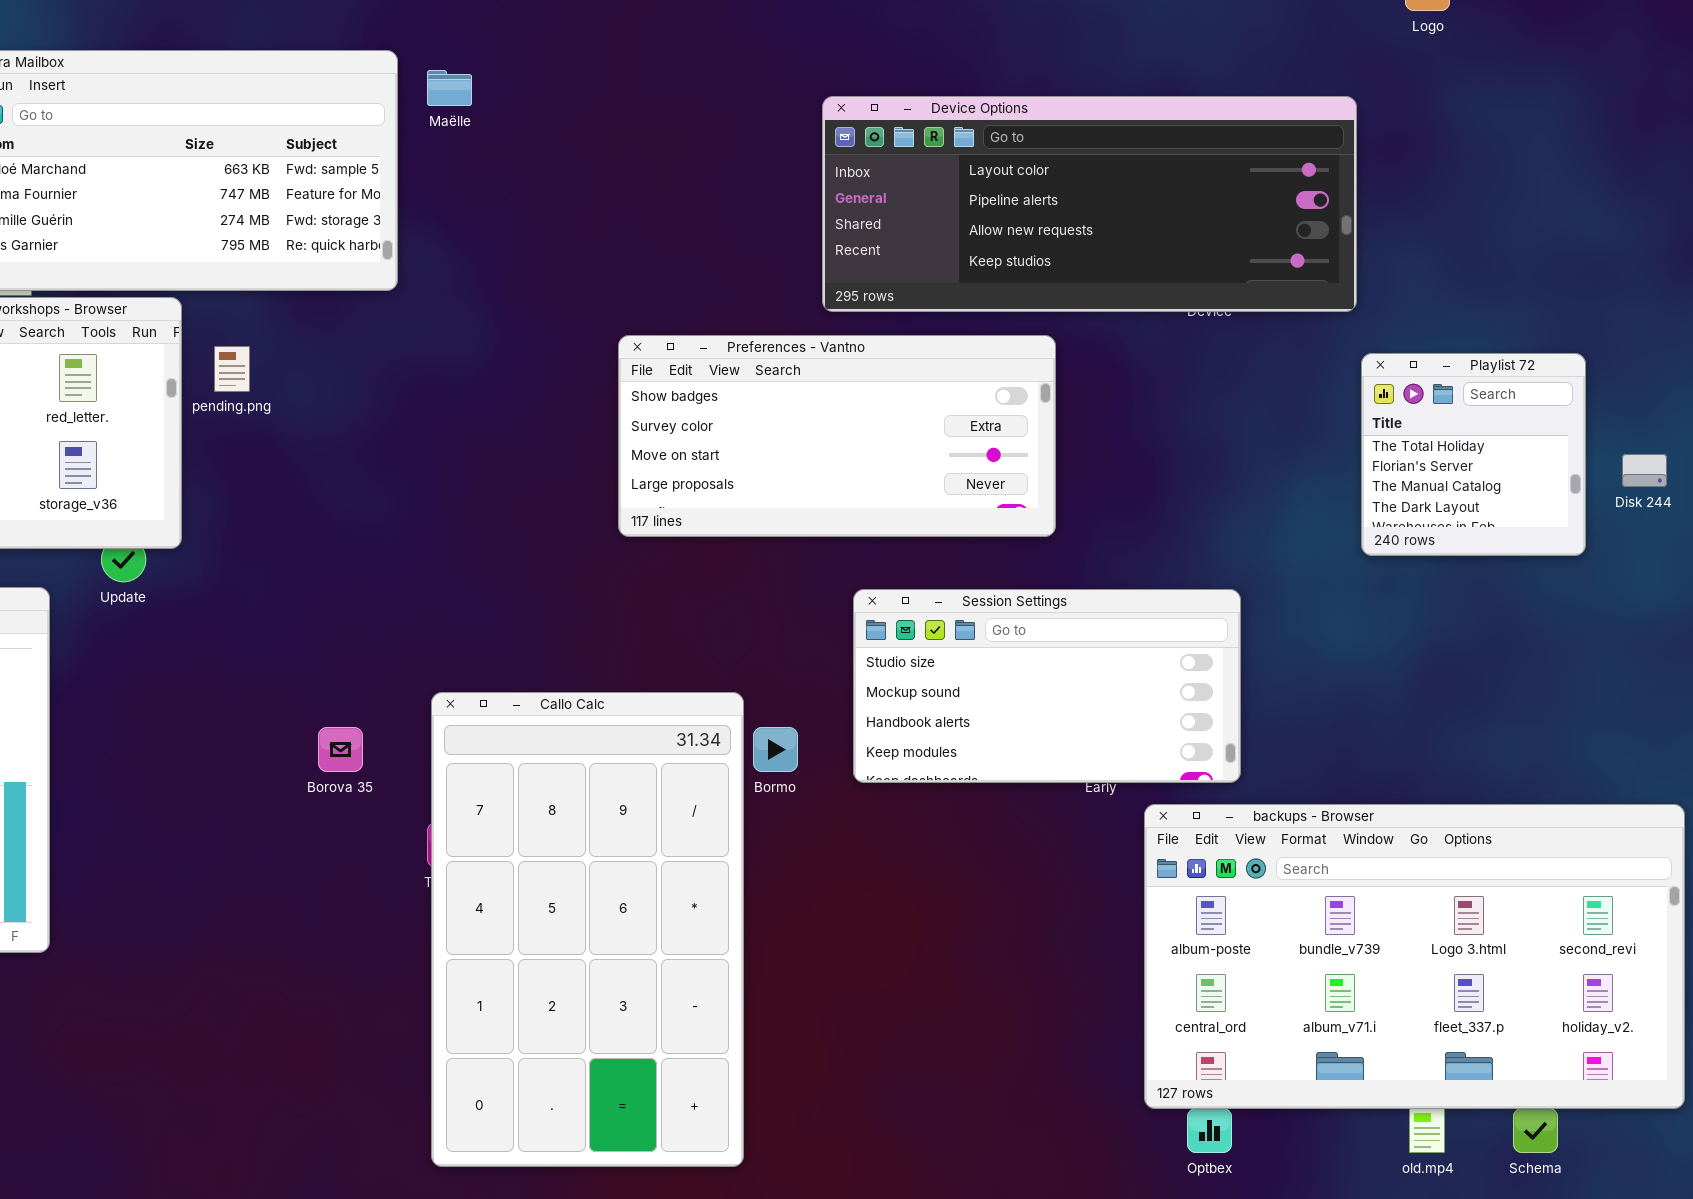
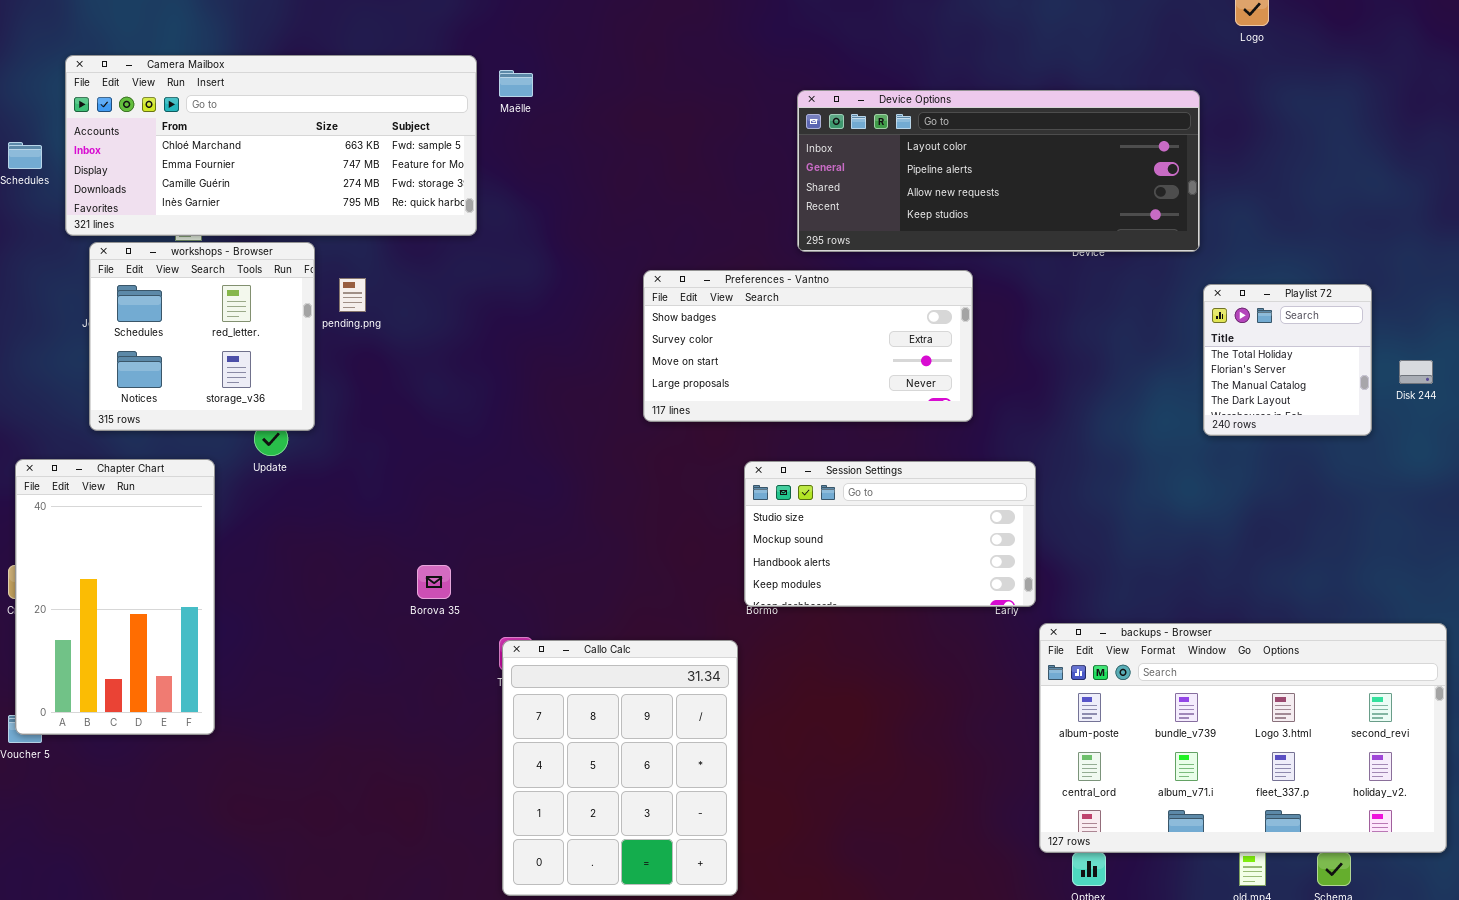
Session Settings: [853,589,1241,783] -> [744,461,1036,607], moved
Callo Calc: [431,692,744,1167] -> [502,640,738,896], resized

